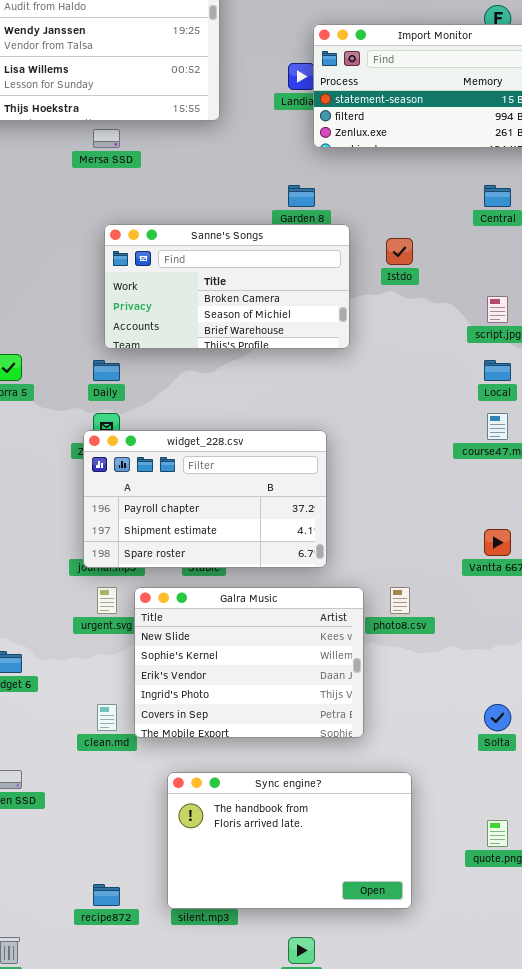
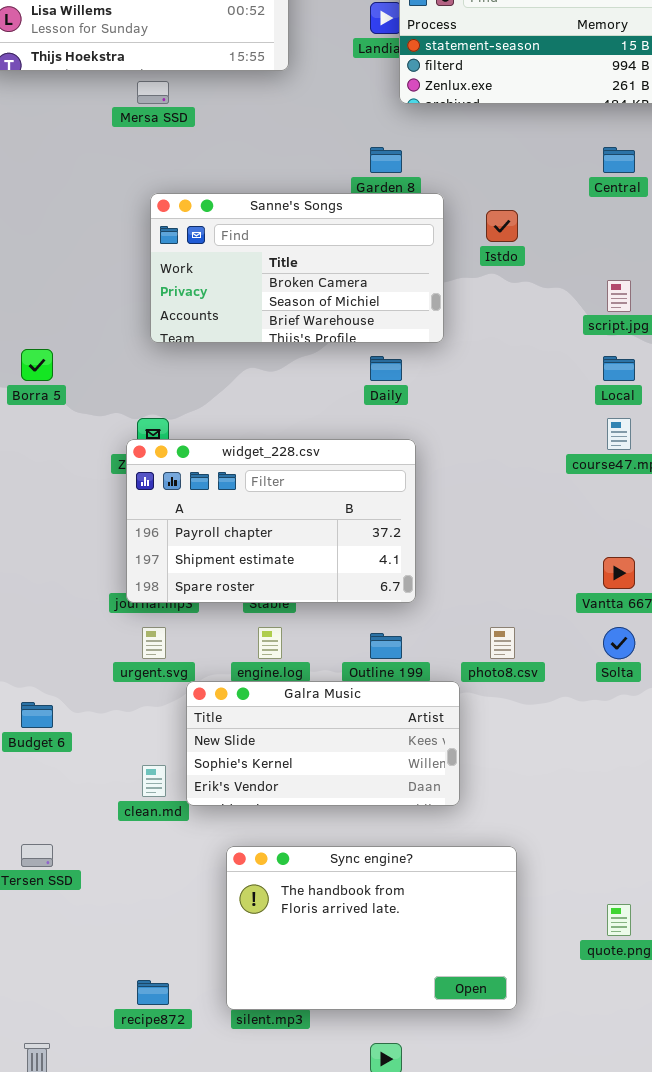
Daily: [93,360,120,381] -> [370,356,402,381], moved
Galra Music: [134,587,364,738] -> [186,681,460,806], resized
Solta: [484,704,511,731] -> [603,627,635,659], moved

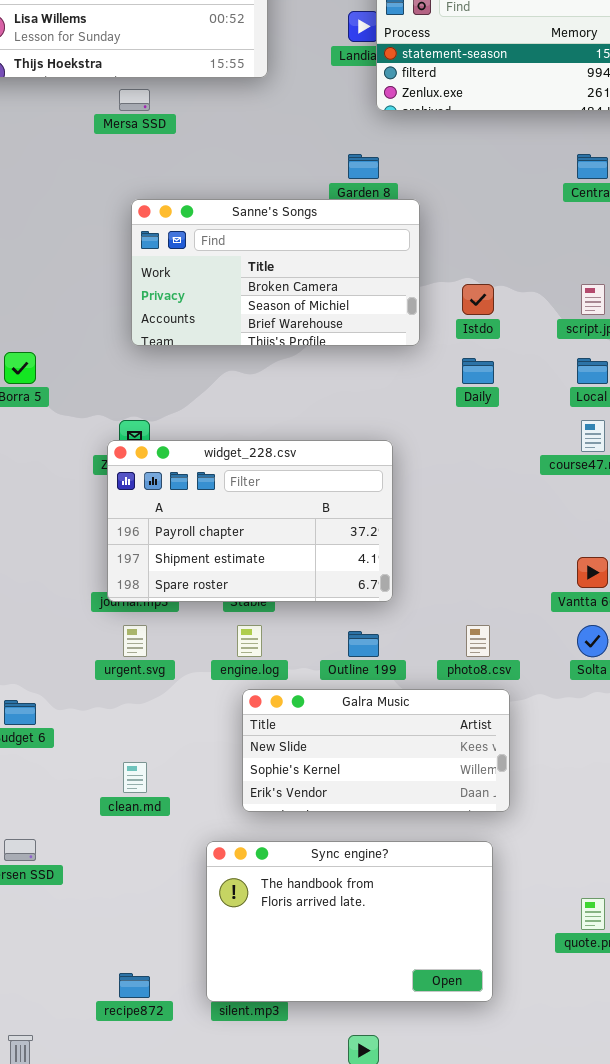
Istdo: [486,210,518,242] -> [462,284,494,315], moved
Daily: [370,356,402,381] -> [462,358,494,384], moved
Galra Music: [186,681,460,806] -> [242,689,510,812], moved

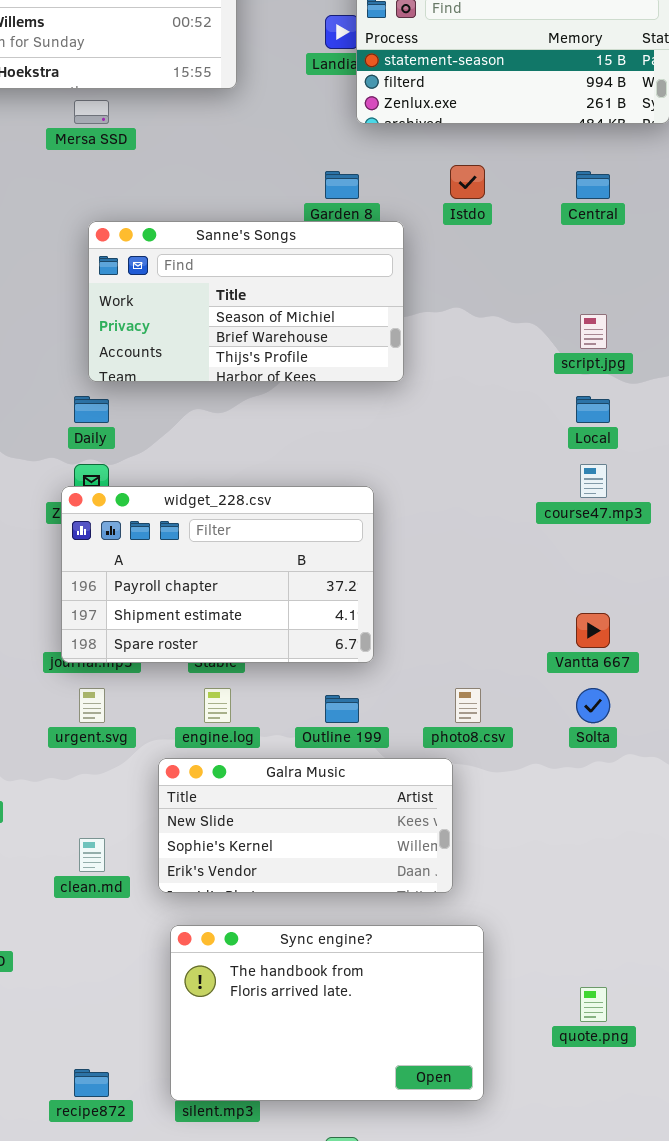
Sanne's Songs: [131,199,420,346] -> [88,221,404,382], scrolled down 1 row
Istdo: [462,284,494,315] -> [450,165,485,199], moved
Daily: [462,358,494,384] -> [74,396,109,423], moved
Galra Music: [242,689,510,812] -> [158,758,453,893], moved

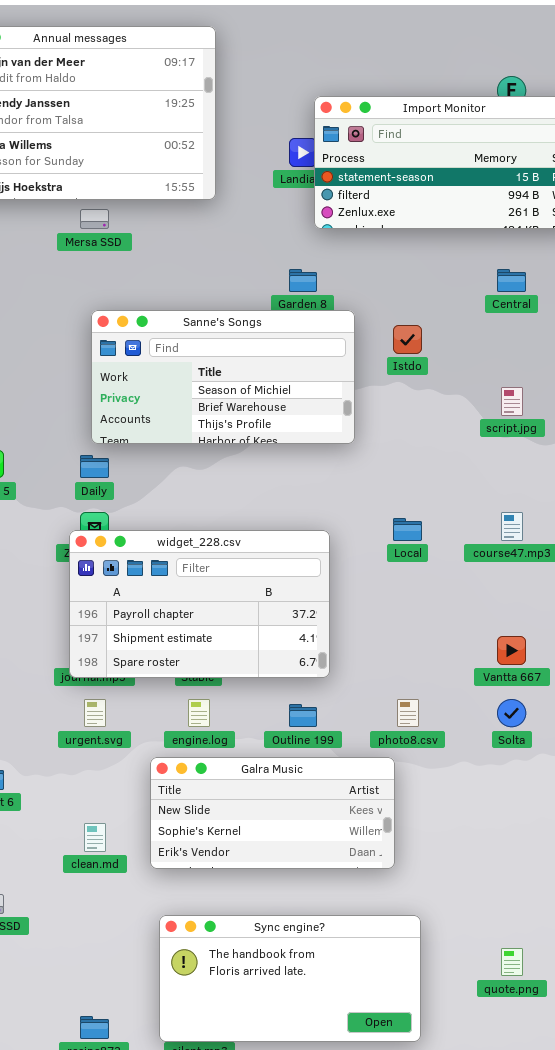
Istdo: [450,165,485,199] -> [393,325,422,354], moved
Local: [576,396,610,423] -> [393,518,422,541], moved
Sync engine?: [170,925,484,1101] -> [159,915,421,1042], resized

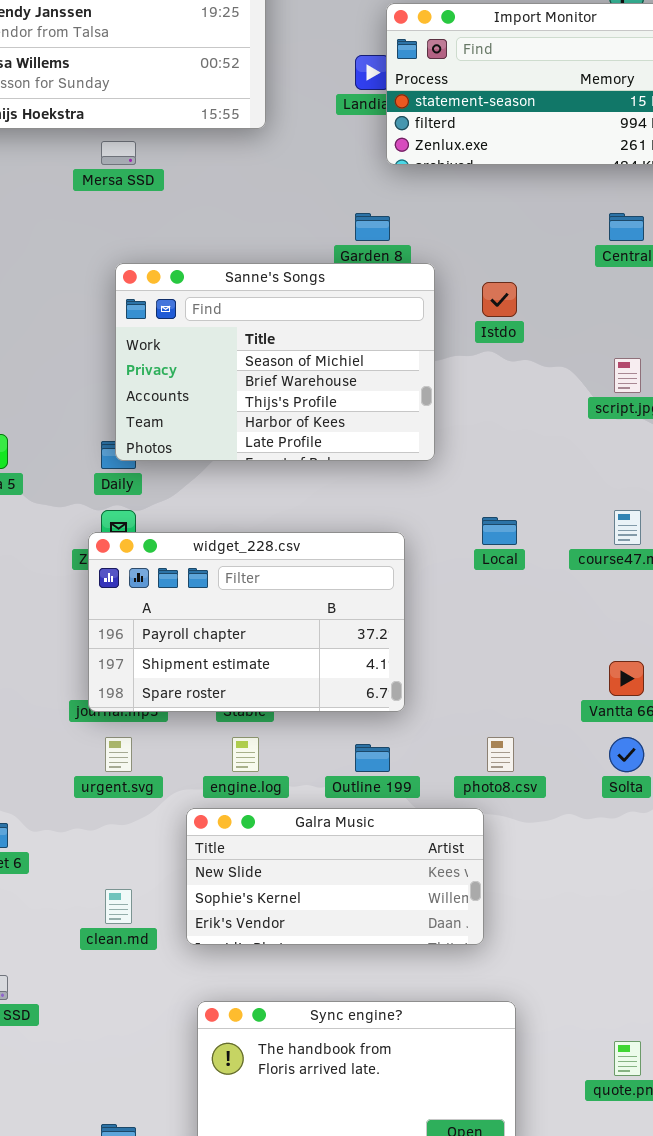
Sanne's Songs: [91,310,355,444] -> [115,263,435,461], resized

